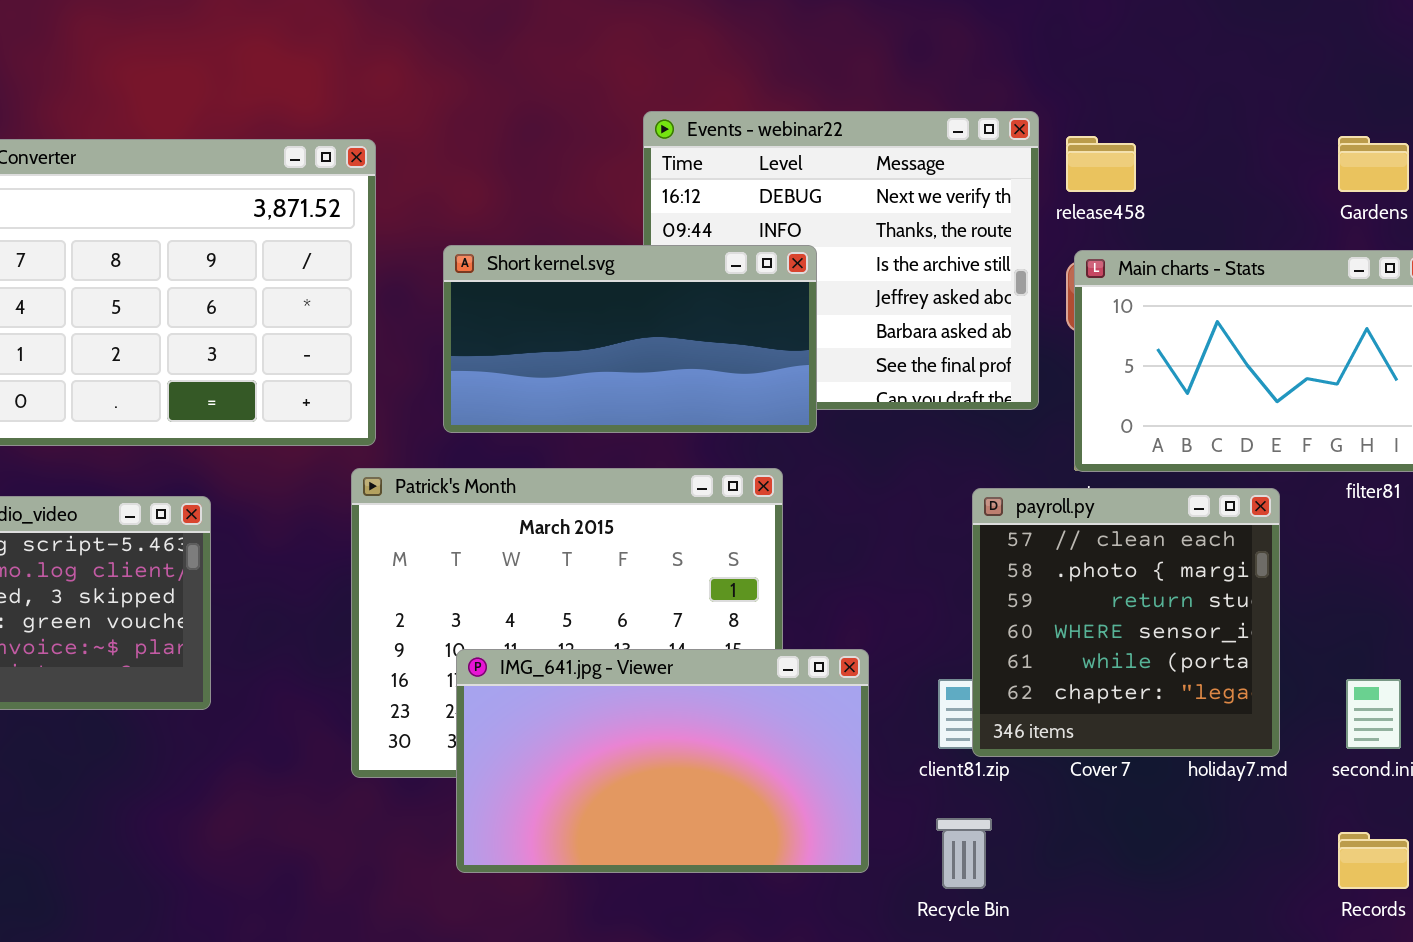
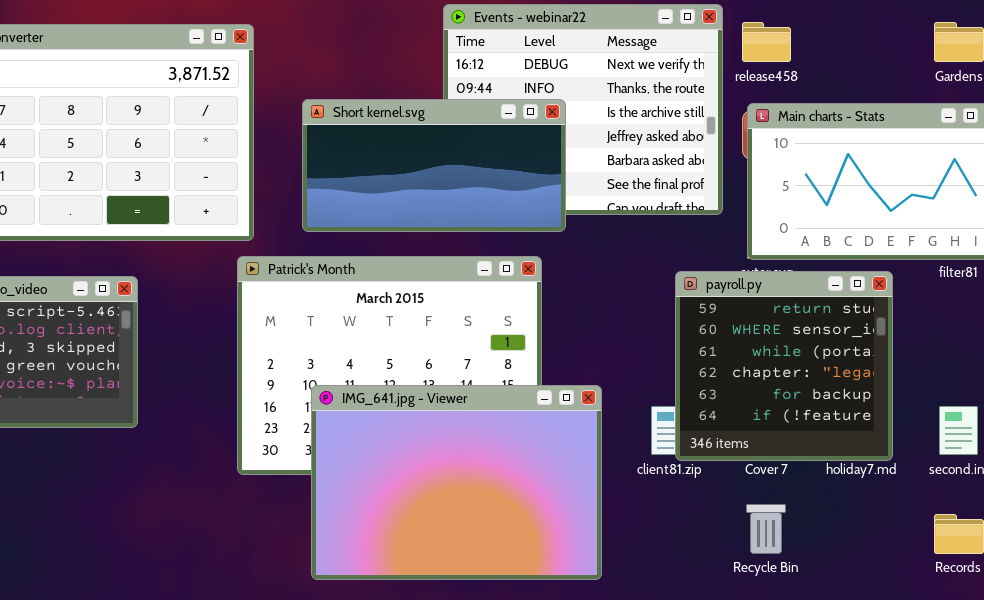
payroll.py: [972,488,1280,757] -> [675,271,893,461], scrolled down 2 rows
IMG_641.jpg - Viewer: [456,649,869,873] -> [311,385,602,580], resized
Recycle Bin: [936,818,992,889] -> [746,504,786,554], moved

